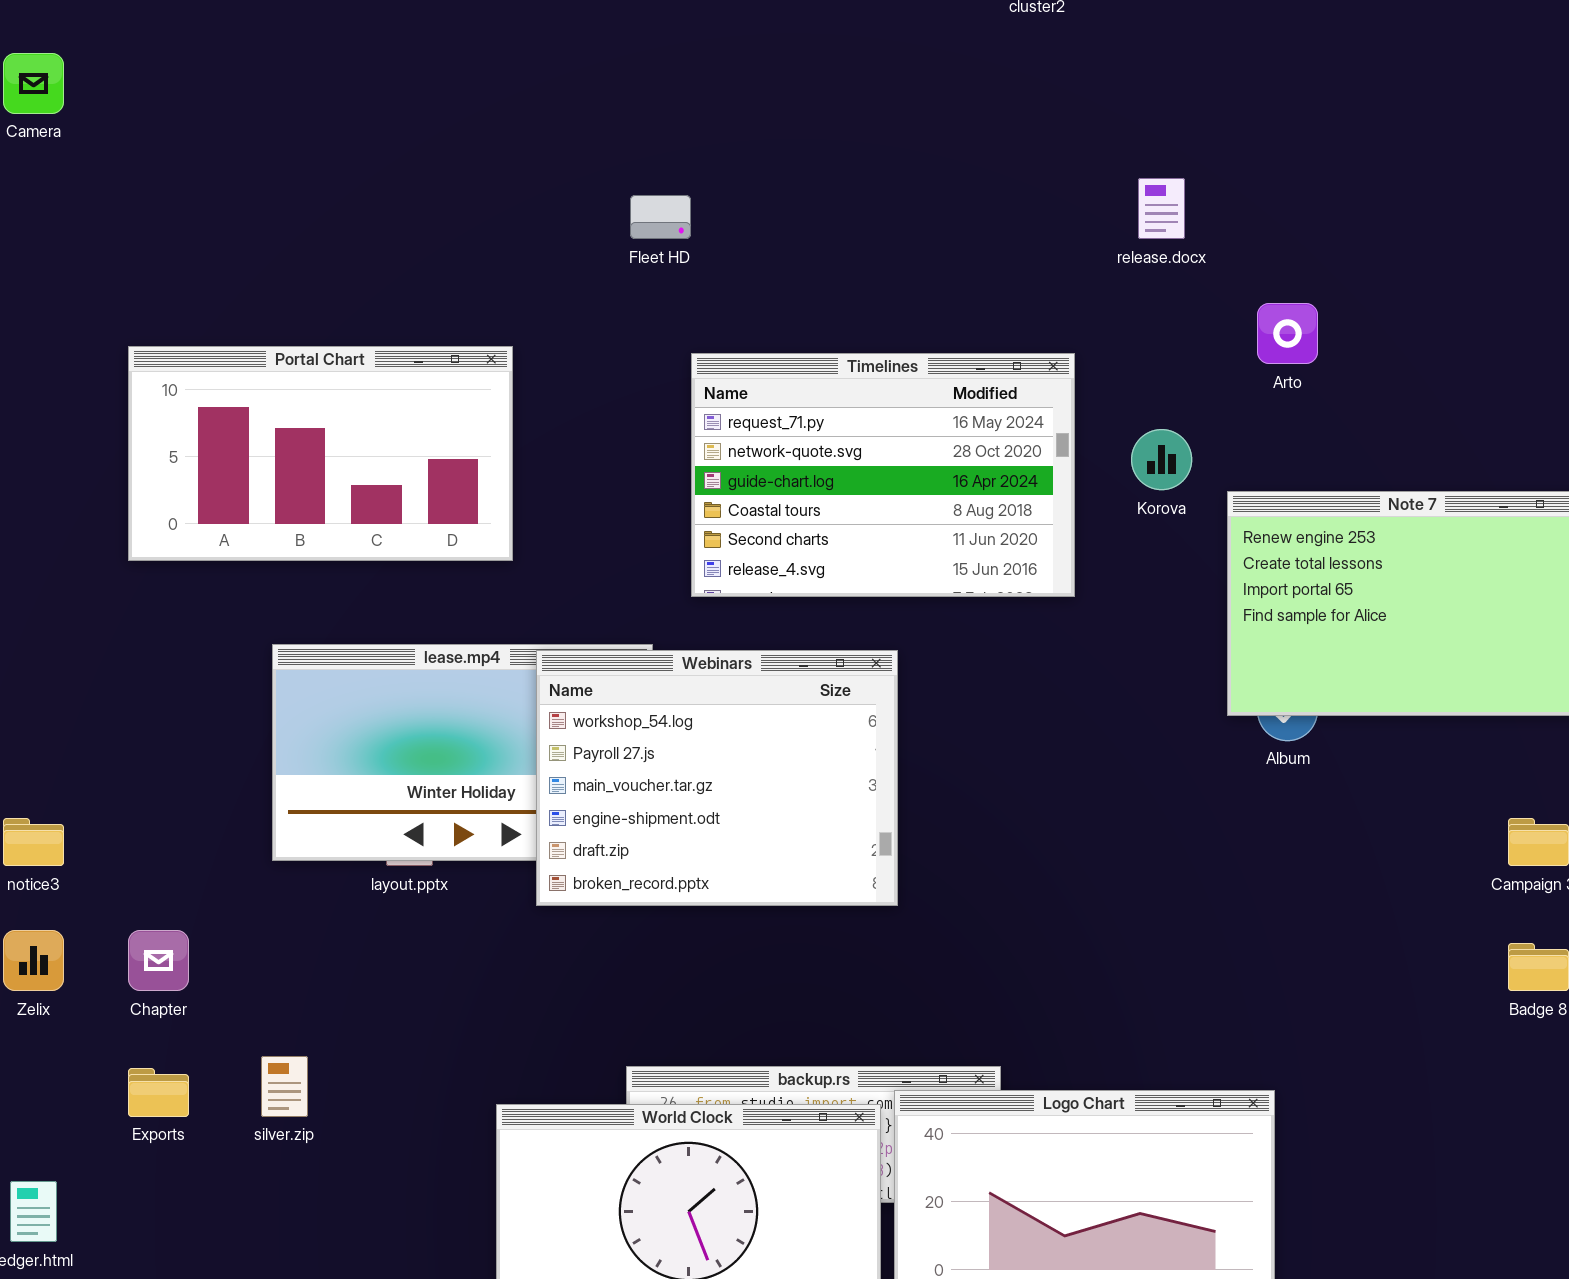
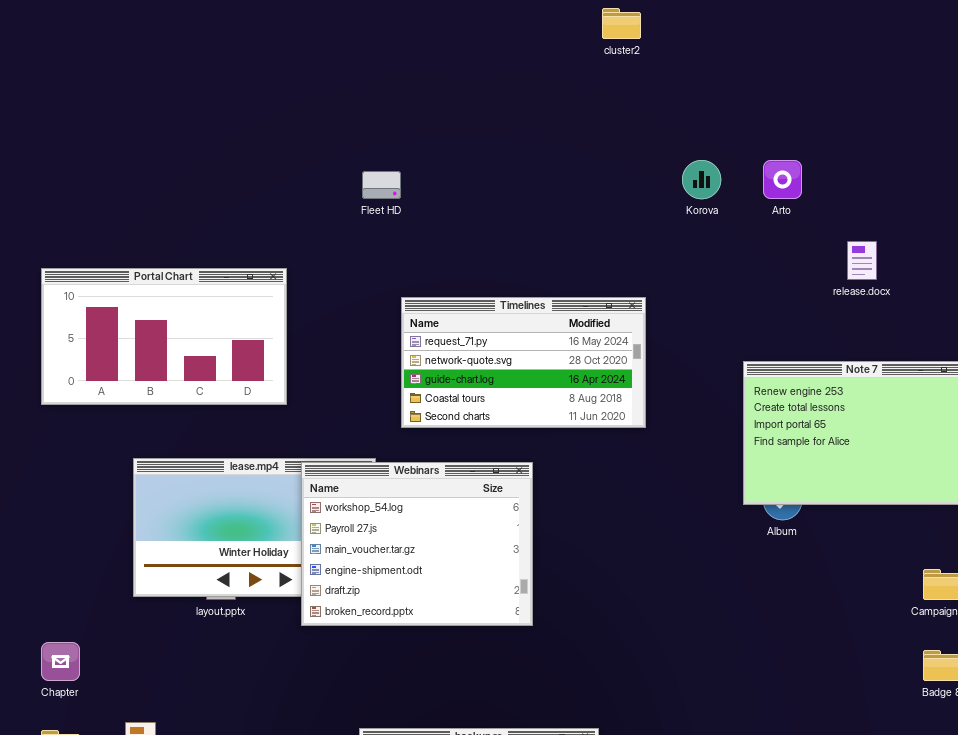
release.docx: [1138,178,1185,239] -> [847,241,877,280], moved
Arto: [1257,303,1318,364] -> [763,160,802,199], moved
Timelines: [691,353,1075,597] -> [401,297,646,428], resized
Korova: [1131,429,1192,490] -> [682,160,721,199], moved

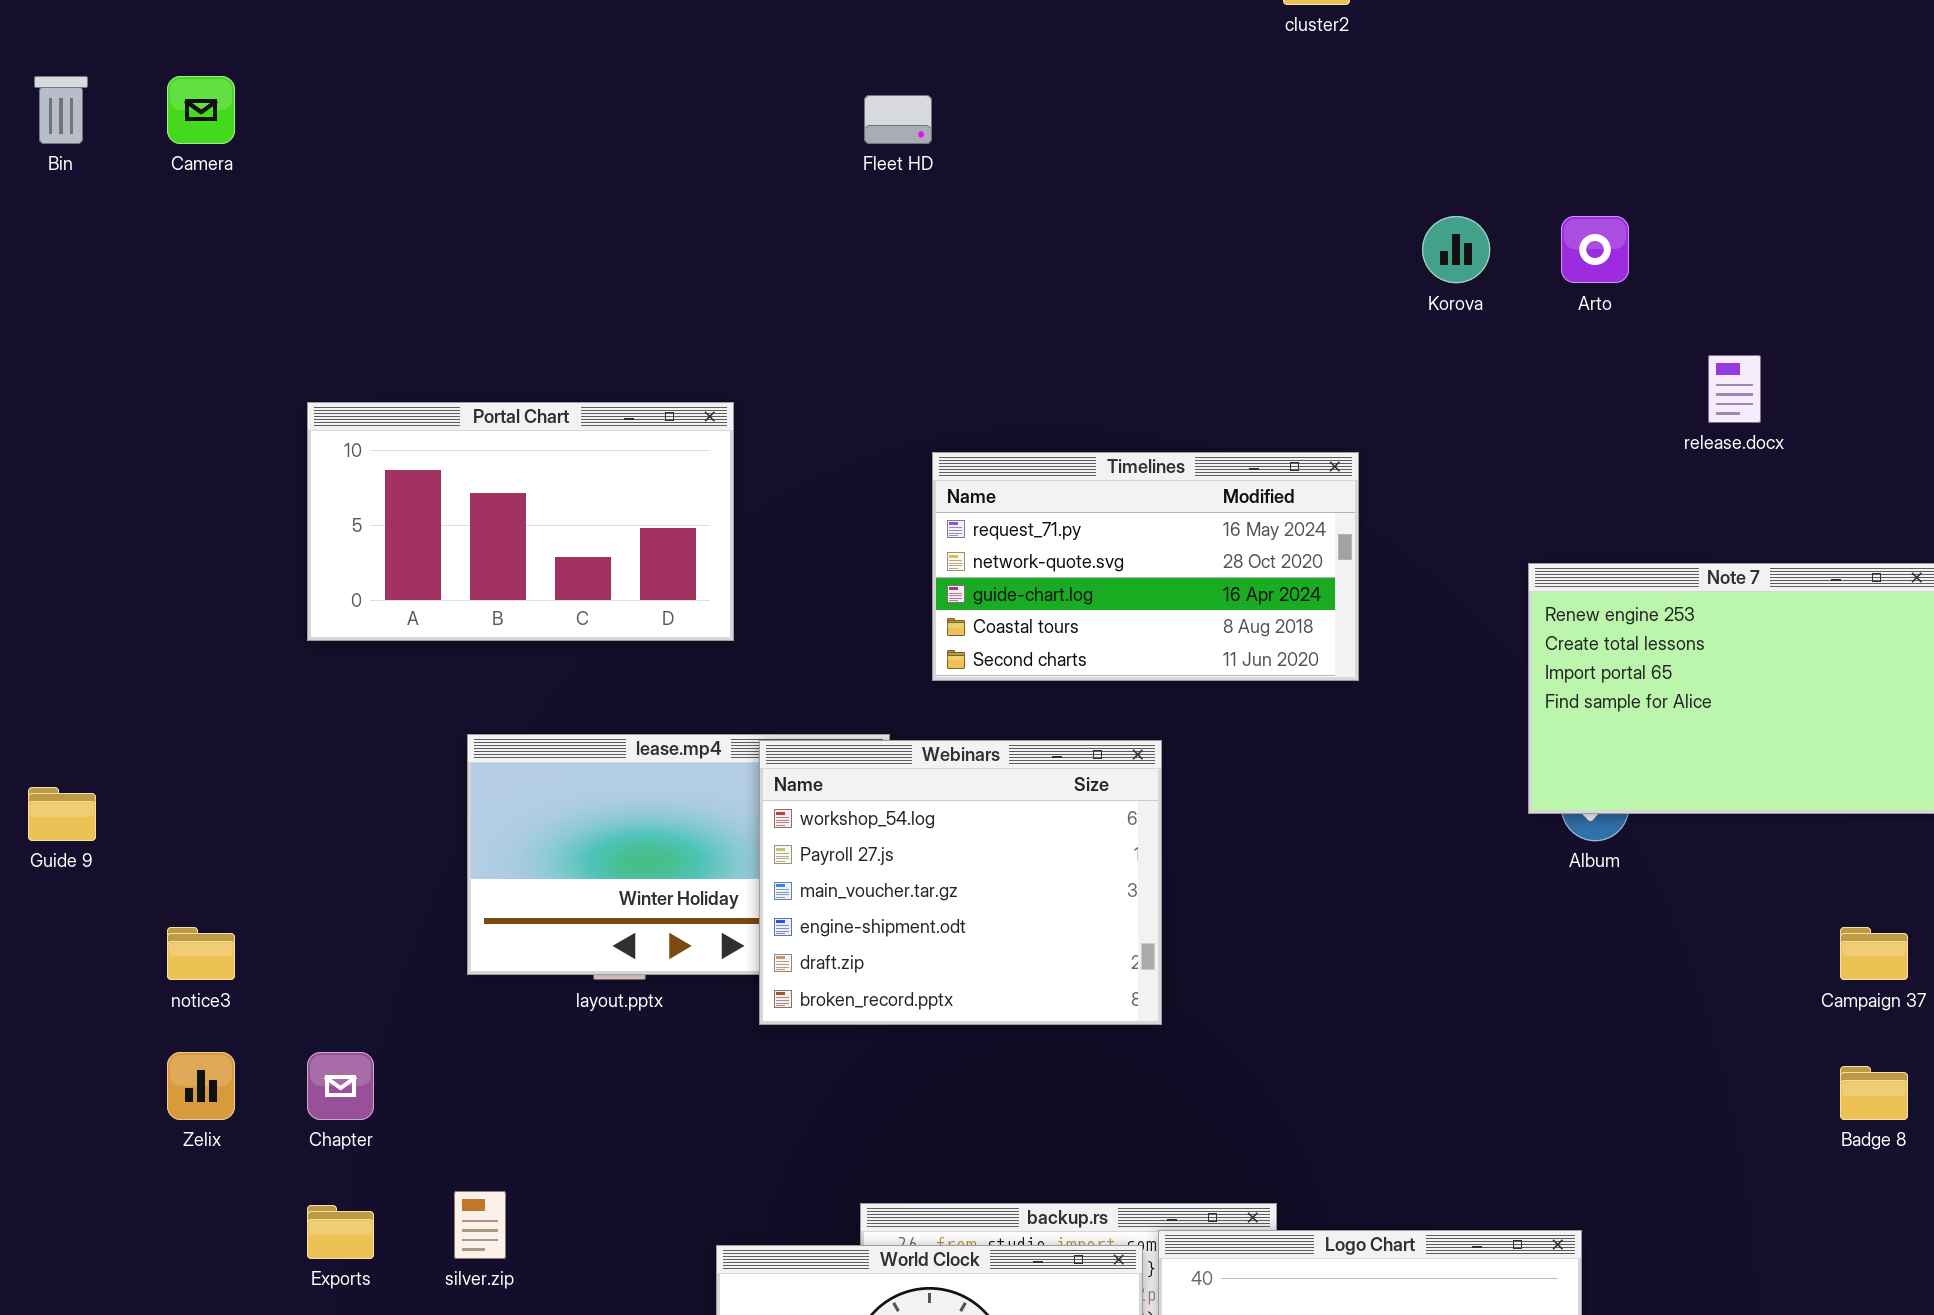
Fleet HD: [362,171,401,199] -> [864,95,932,144], moved

